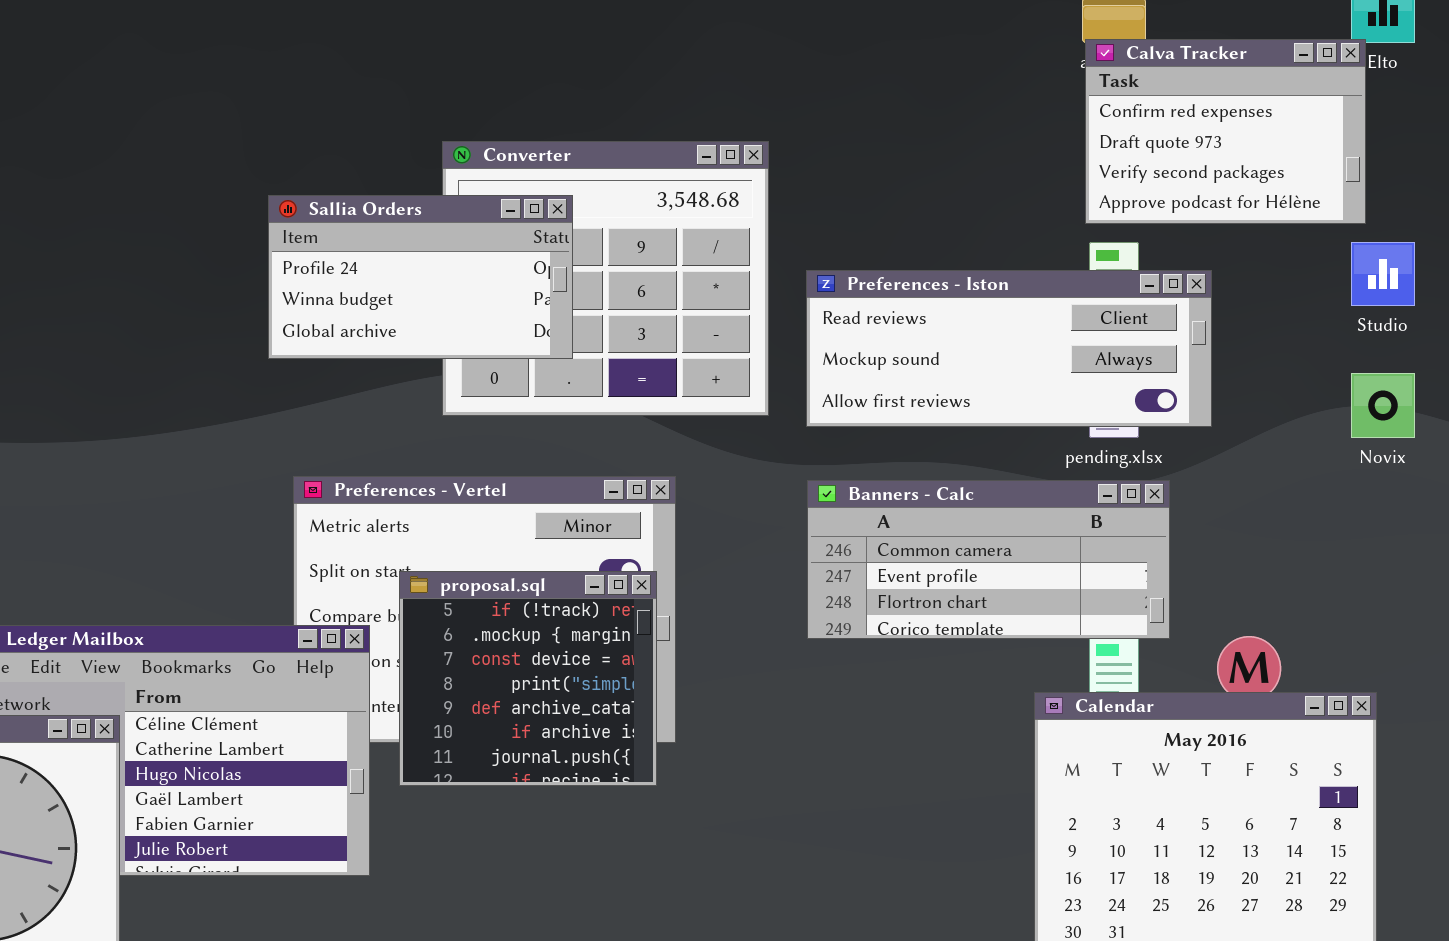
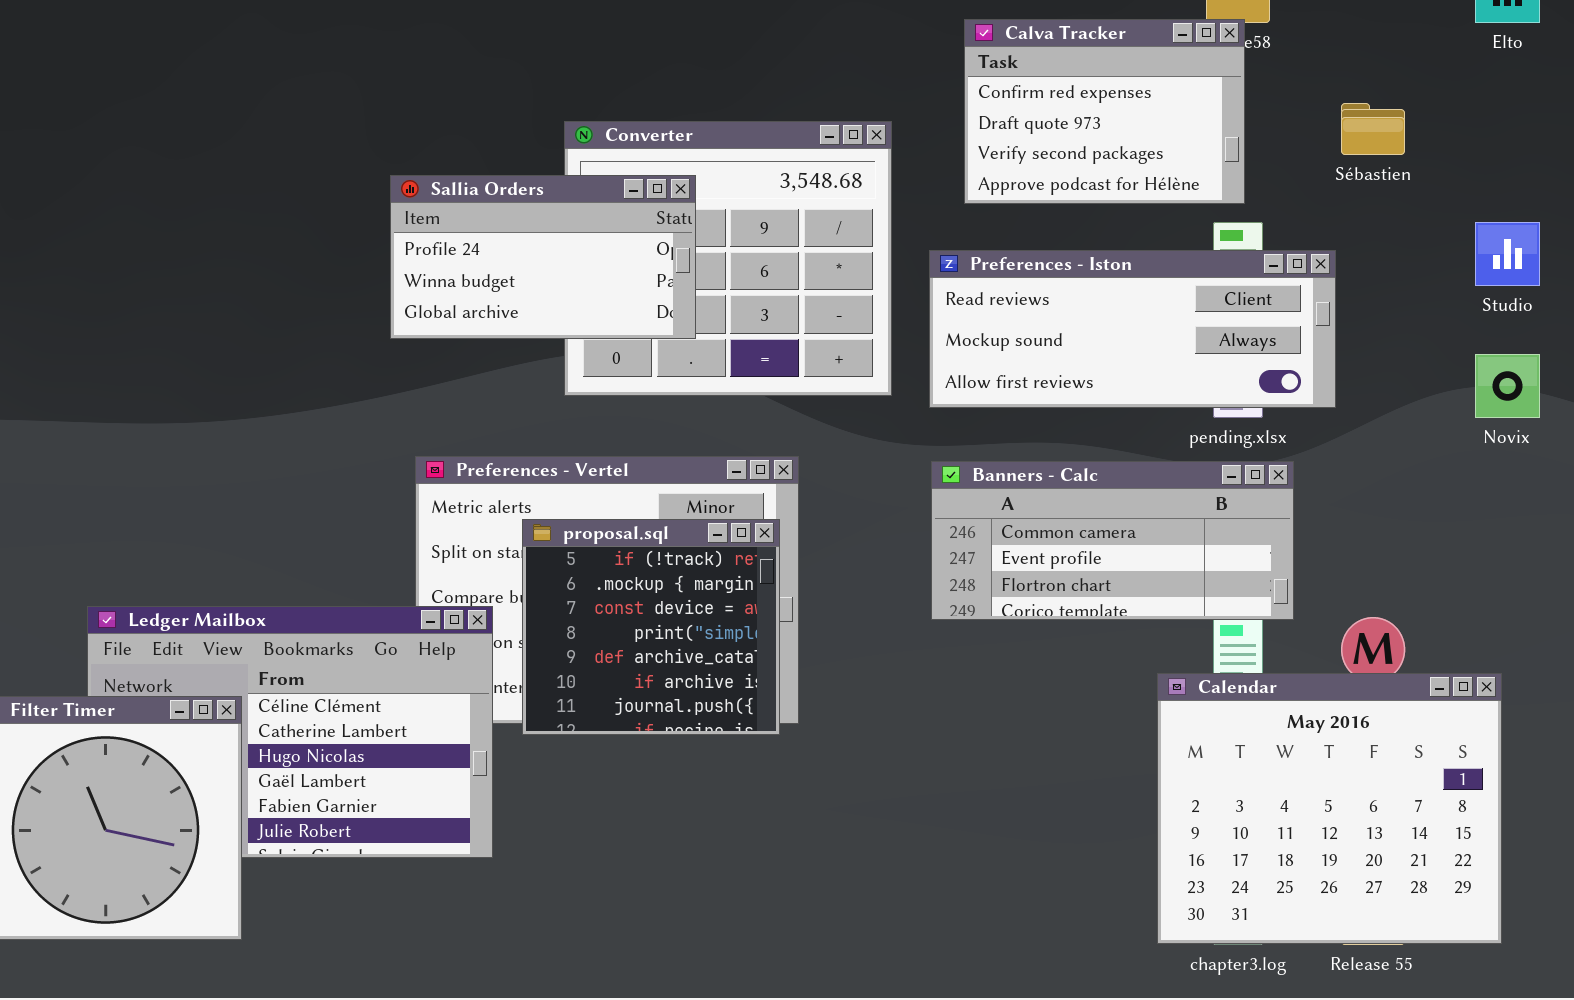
Calva Tracker: [1085,39,1366,224] -> [964,19,1245,204], moved
proposal.sql: [399,571,657,786] -> [522,519,780,735], moved

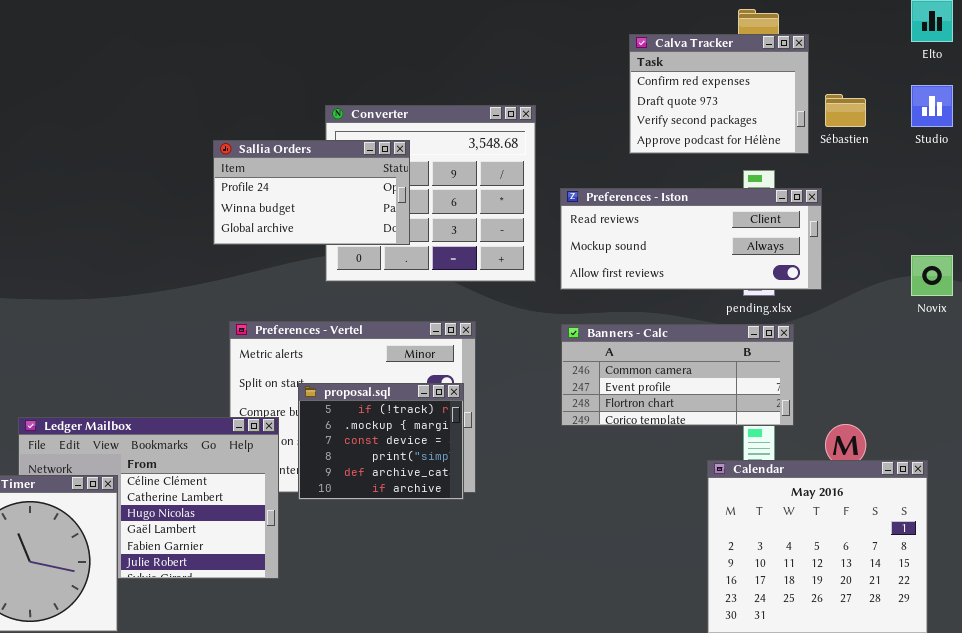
Calva Tracker: [964,19,1245,204] -> [629,34,809,154], moved
Studio: [1475,222,1540,286] -> [911,85,953,127], moved
proposal.sql: [522,519,780,735] -> [298,383,464,500], resized

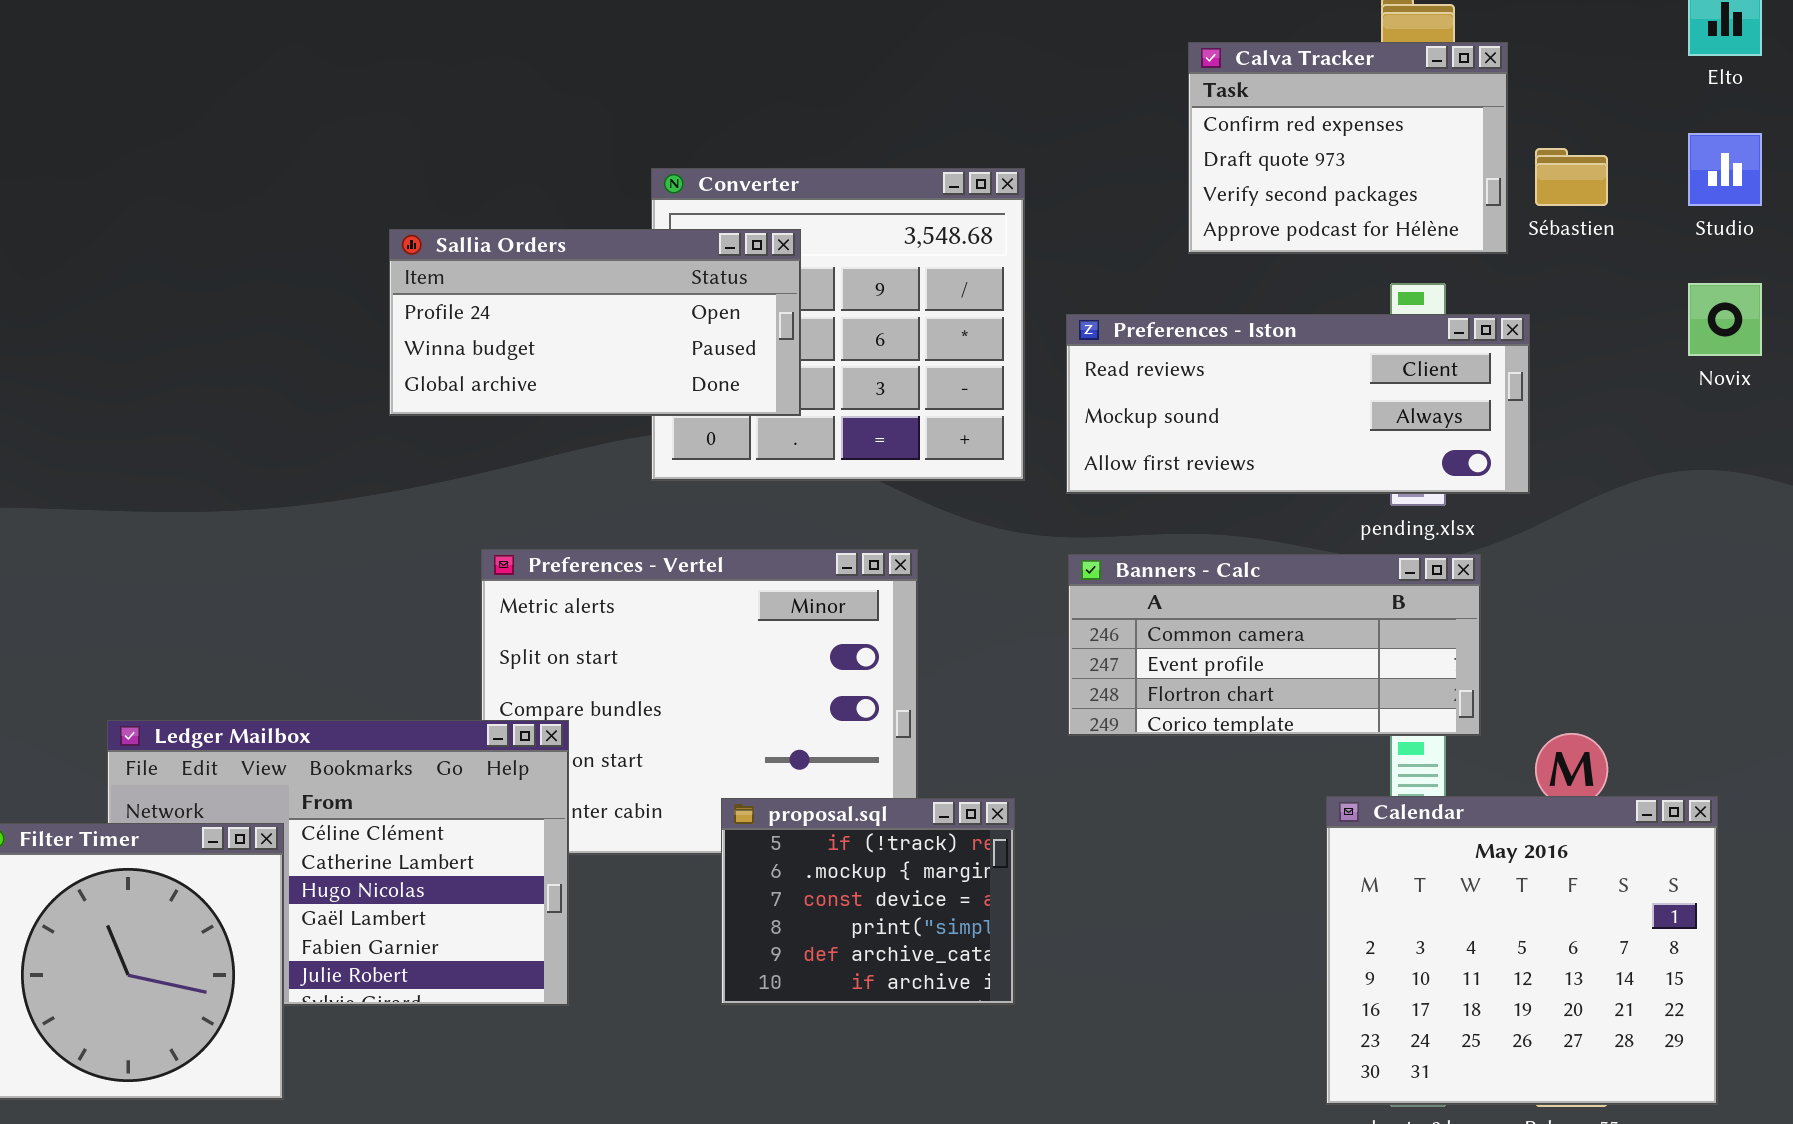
Sallia Orders: [213,140,410,245] -> [389,229,801,416], resized
Novix: [911,255,953,296] -> [1688,283,1762,356], moved
proposal.sql: [298,383,464,500] -> [721,798,1015,1005], moved

